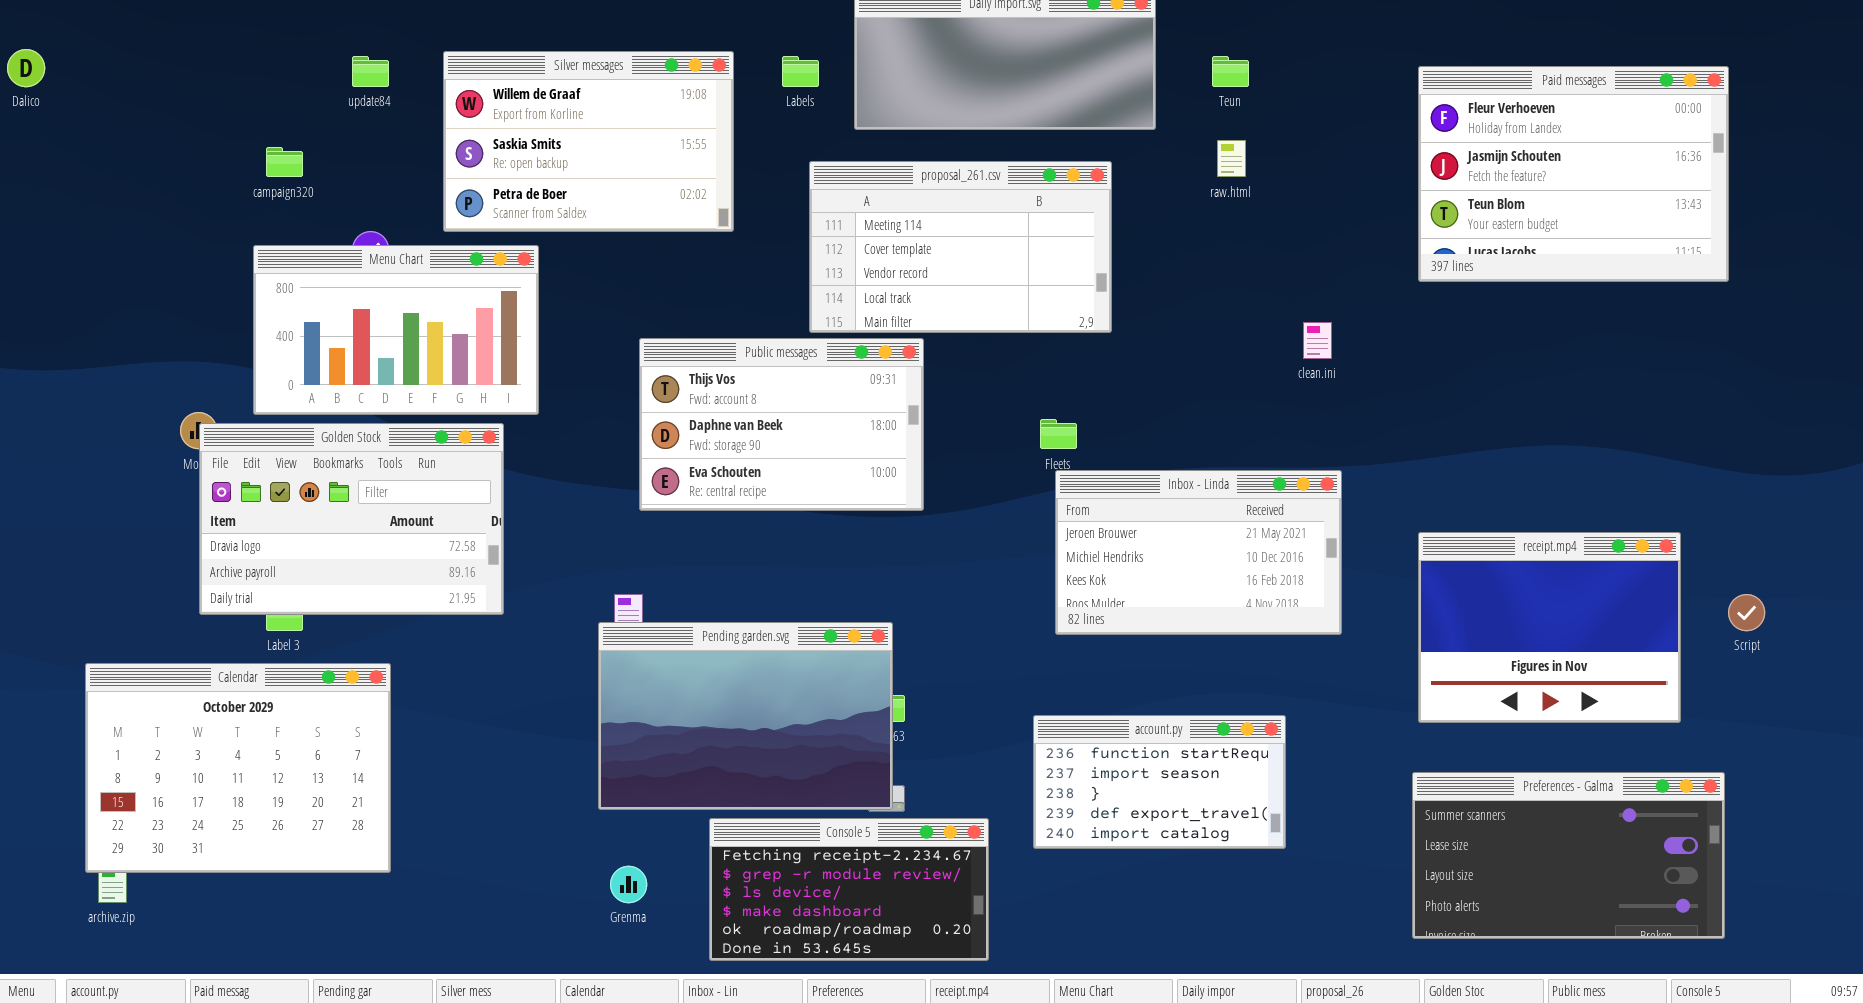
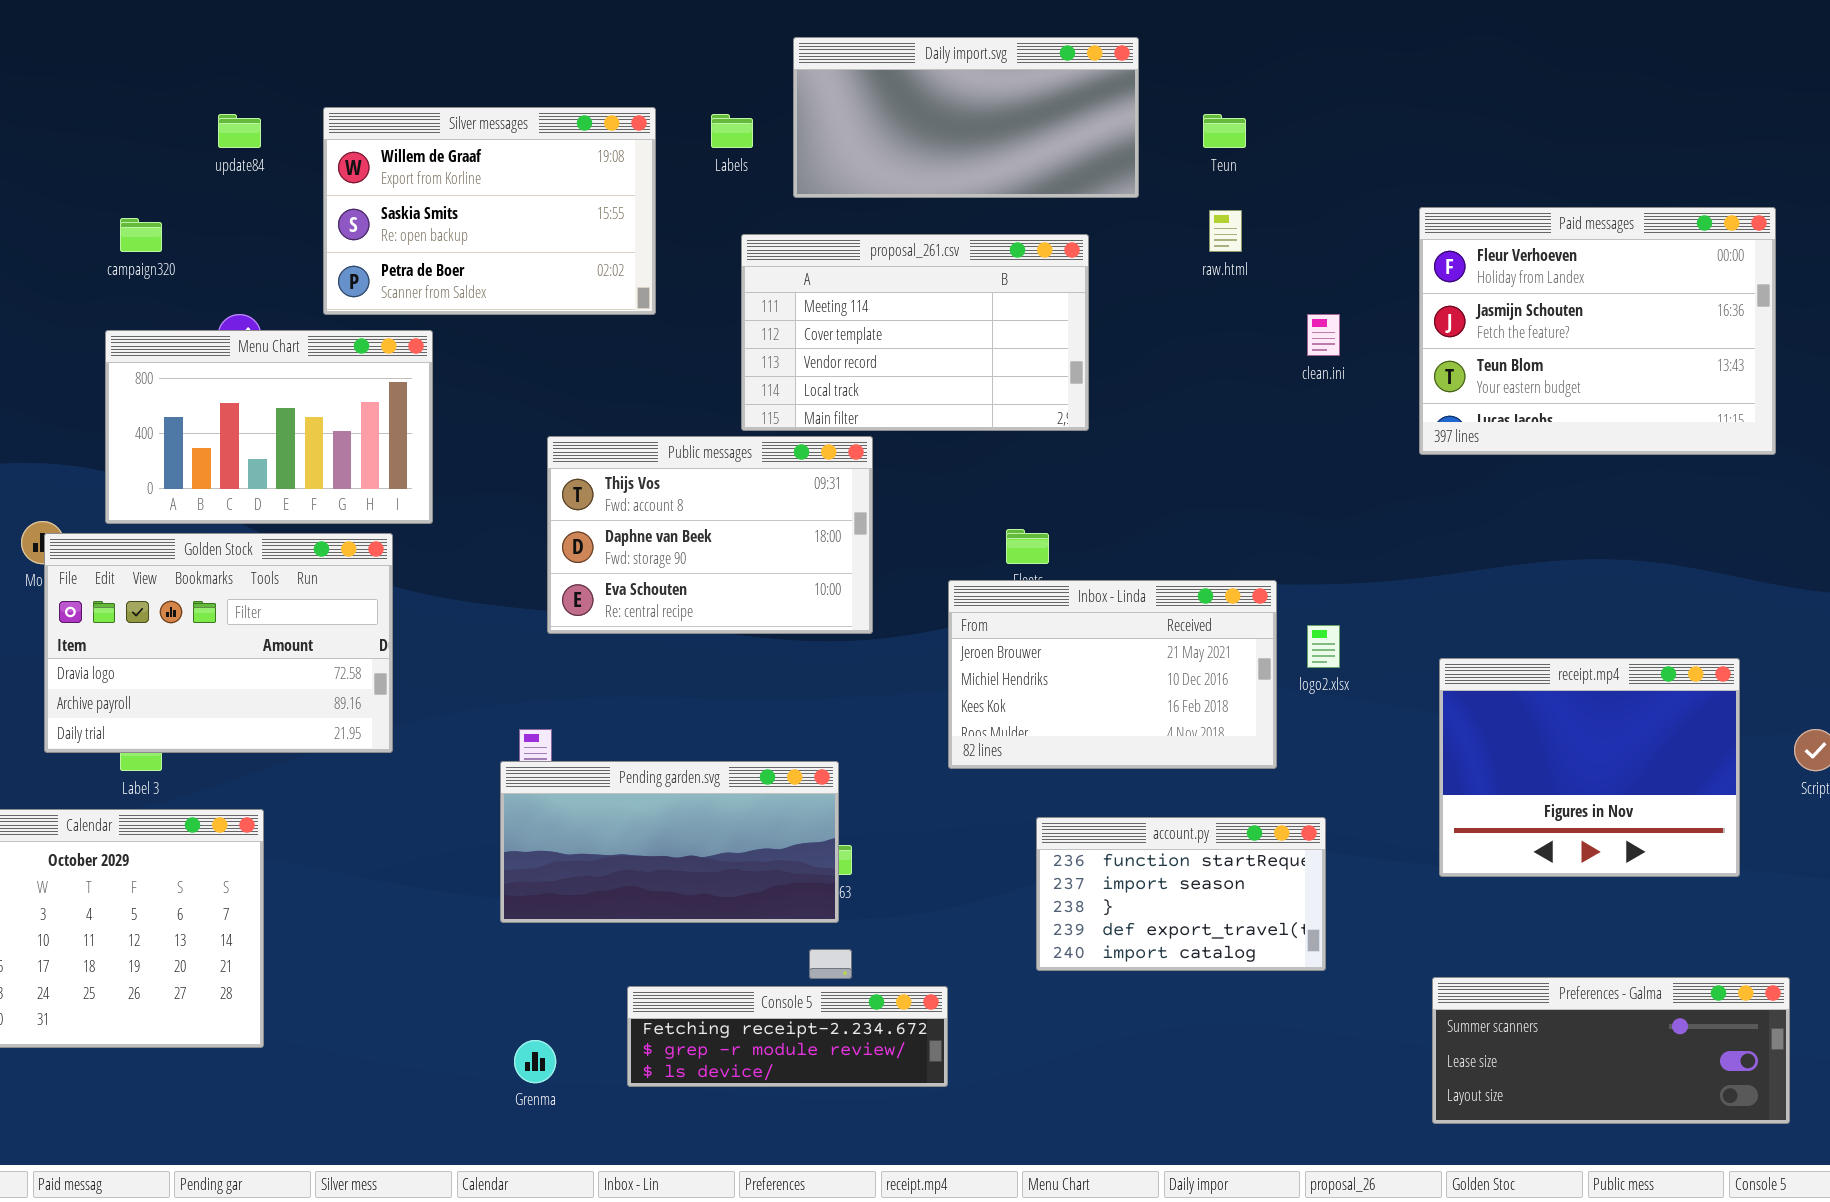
Paid messages: [1418,66,1729,282] -> [1419,207,1776,455], moved
clean.ini: [1303,322,1332,359] -> [1307,314,1340,356], moved
Inbox - Linda: [1055,470,1342,635] -> [948,580,1277,769], moved
Pending garden.svg: [598,622,893,810] -> [500,761,839,923], resized
account.py: [1033,715,1286,849] -> [1036,817,1326,971], moved
Preferences - Galma: [1412,772,1725,939] -> [1432,977,1790,1124], resized
Console 5: [709,818,989,961] -> [627,986,948,1087], resized

